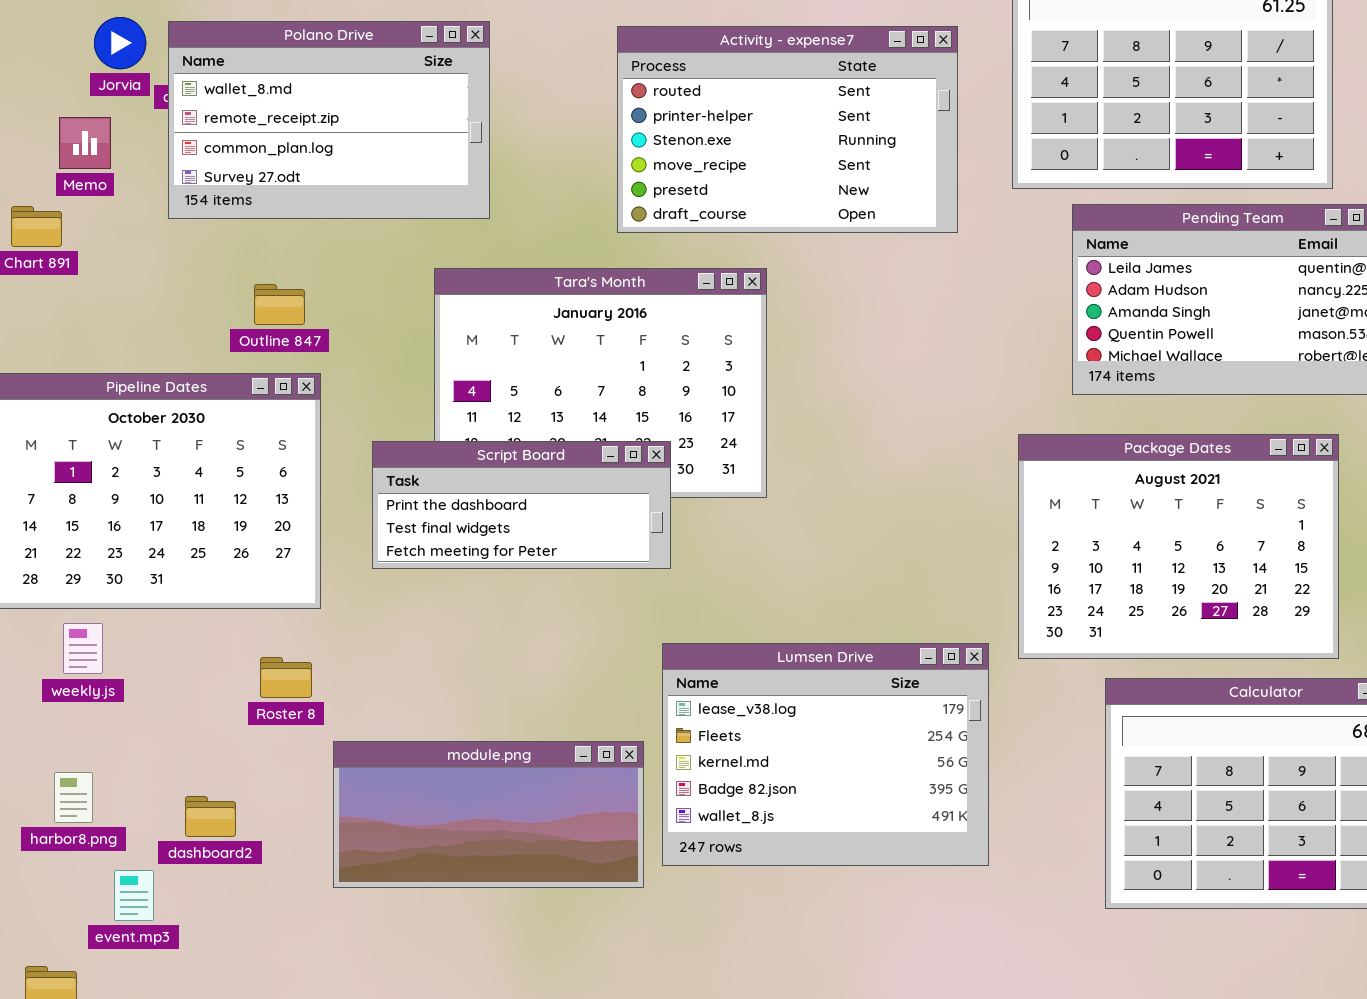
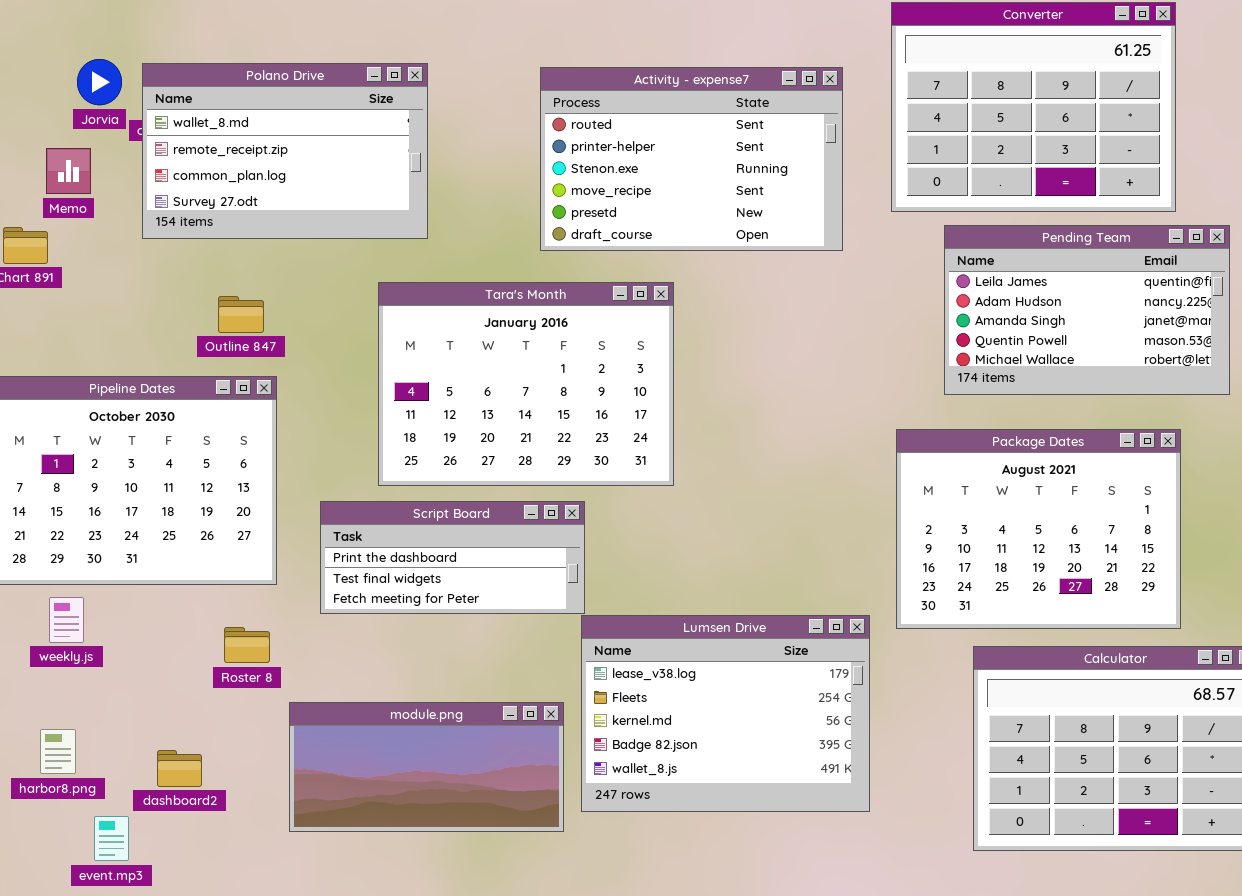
Script Board: [372,441,671,569] -> [320,501,585,614], moved

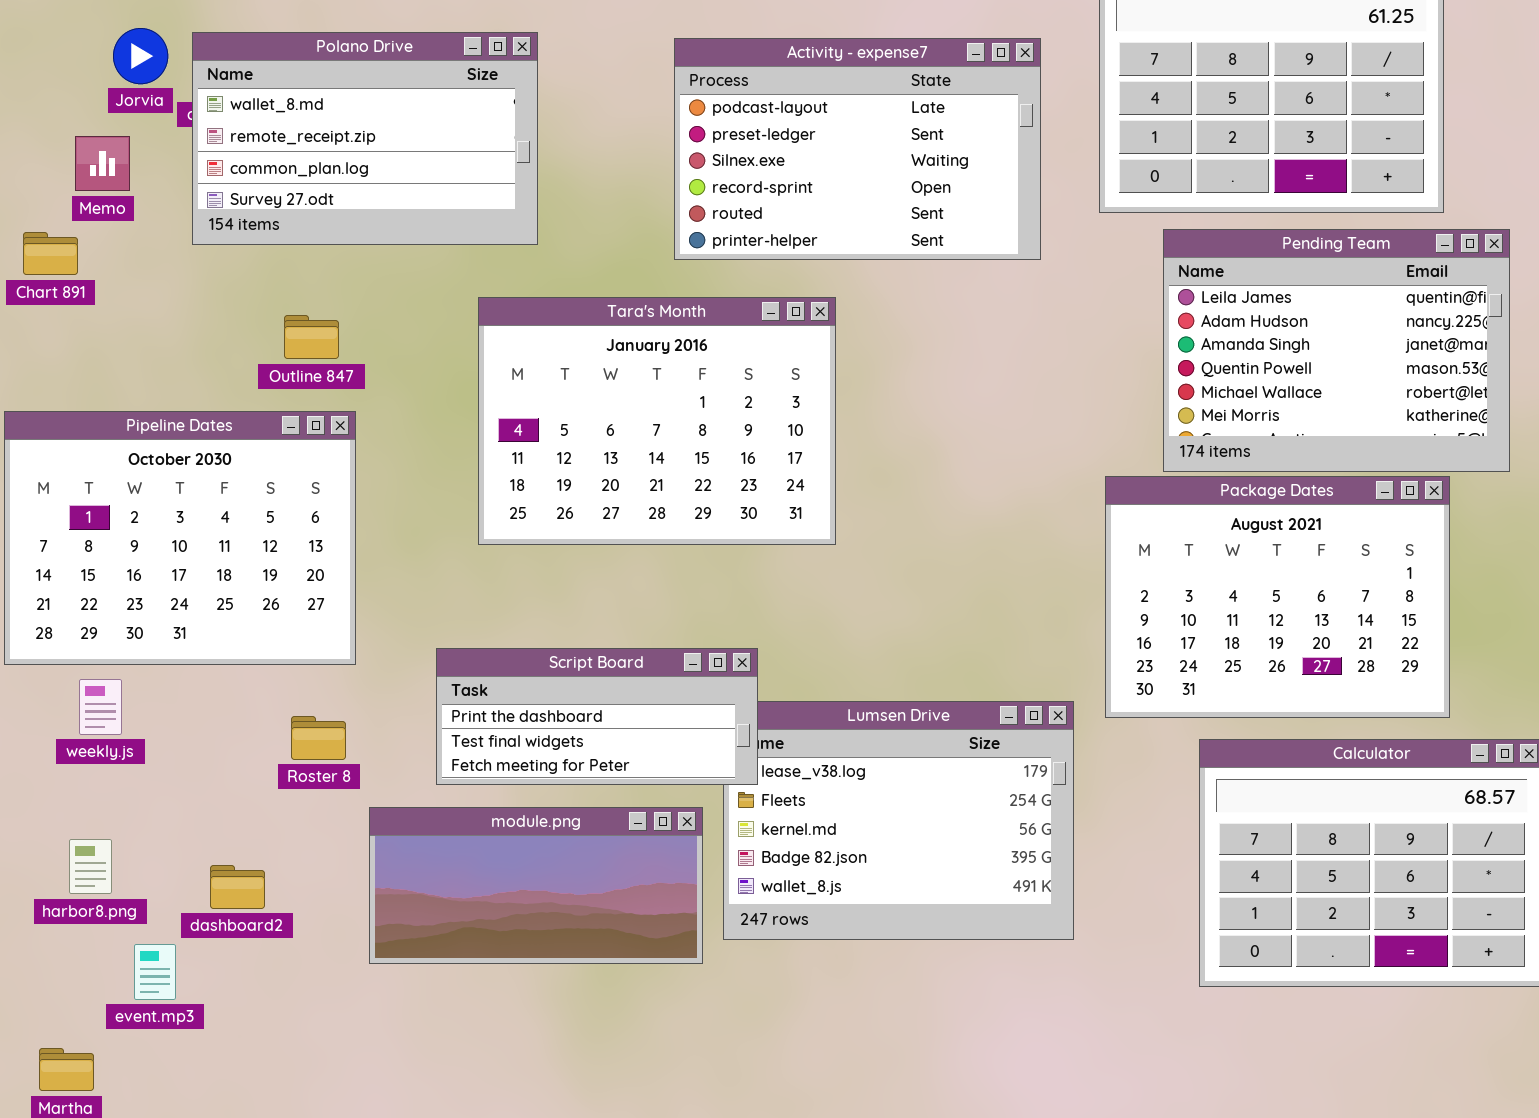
Activity - expense7: [540,67,843,251] -> [674,38,1041,260], scrolled up 4 rows
Pending Team: [944,225,1230,395] -> [1163,229,1510,472], resized
Script Board: [320,501,585,614] -> [436,648,758,785], moved

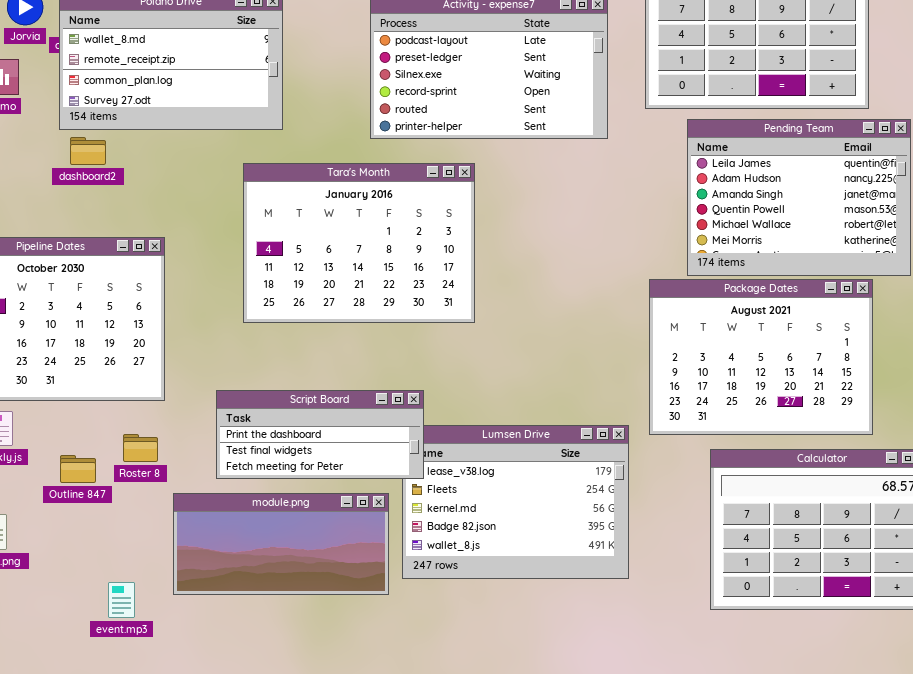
Outline 847: [284,315,339,359] -> [60,455,96,483], moved
dashboard2: [210,865,265,909] -> [70,137,106,165], moved
event.mp3: [134,944,176,1000] -> [108,582,135,618], moved

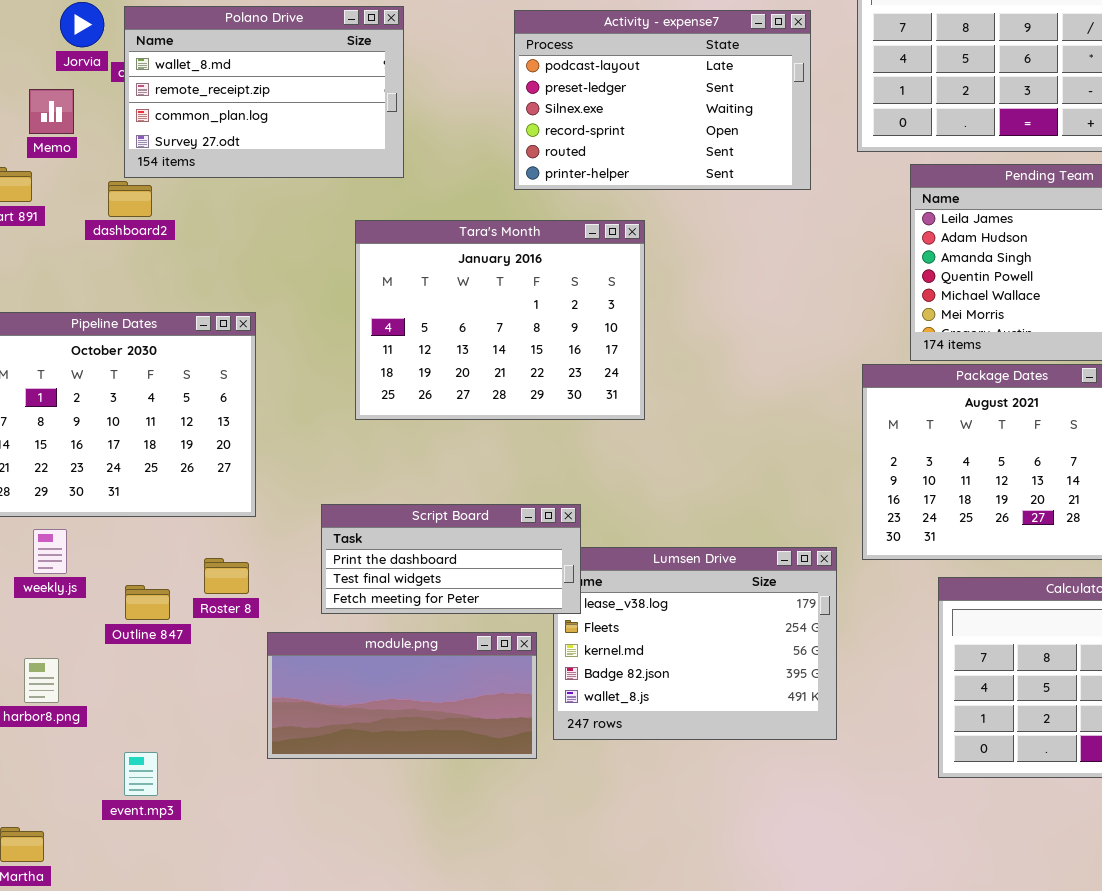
dashboard2: [70,137,106,165] -> [108,181,152,217], moved
event.mp3: [108,582,135,618] -> [124,752,158,796], moved

